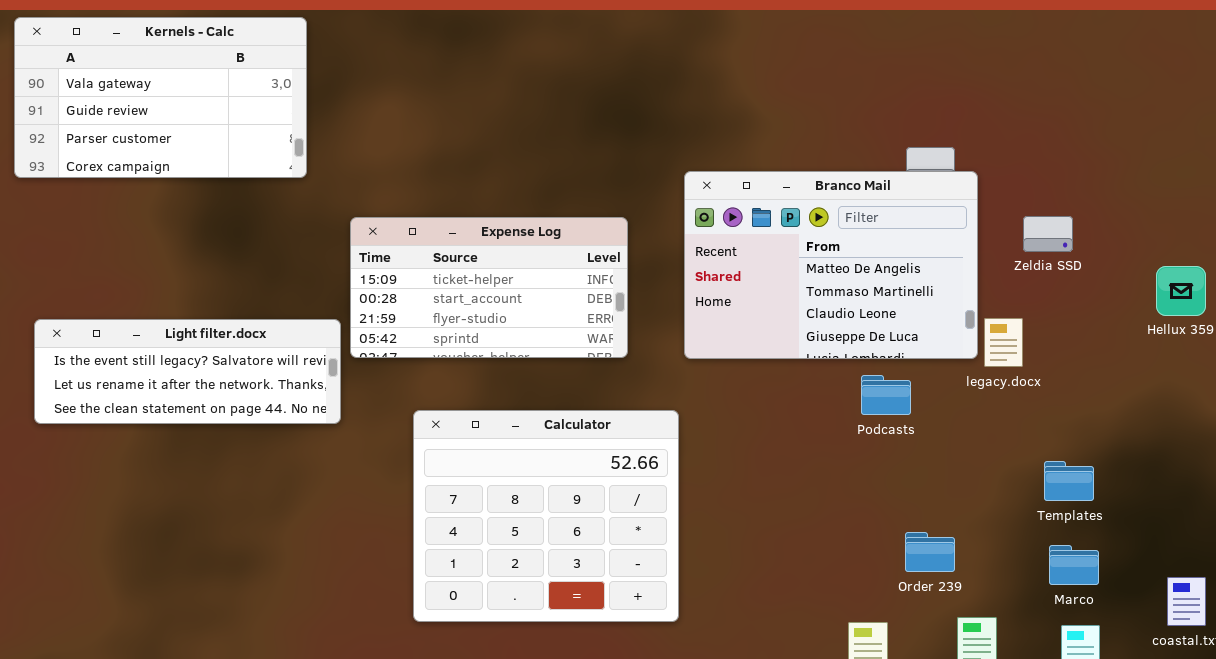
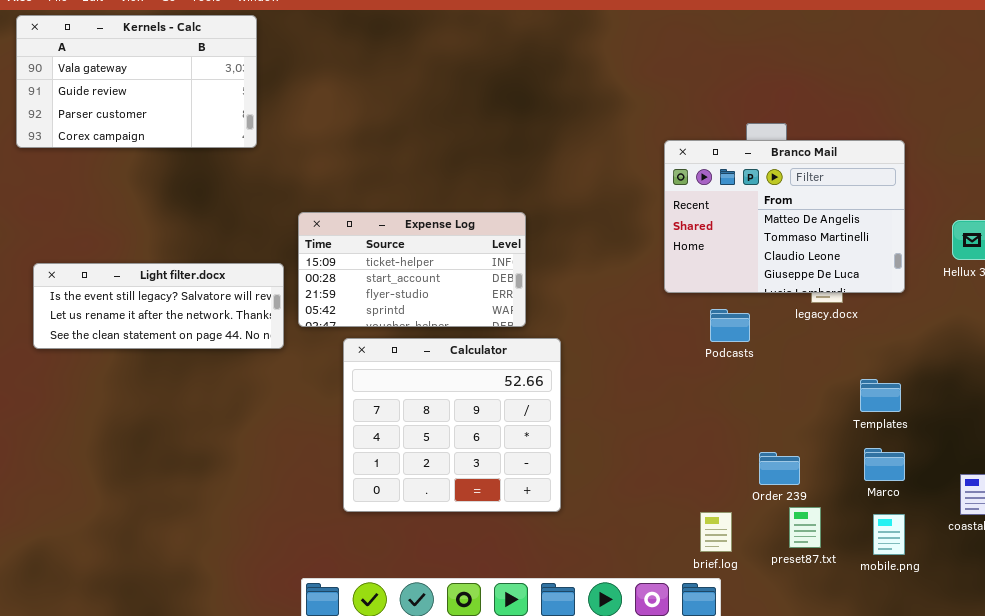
Branco Mail: [684,171,978,359] -> [664,140,905,293], moved
Expense Log: [350,217,628,358] -> [298,212,526,327], moved
Order 239: [905,532,955,572] -> [759,452,800,485], moved

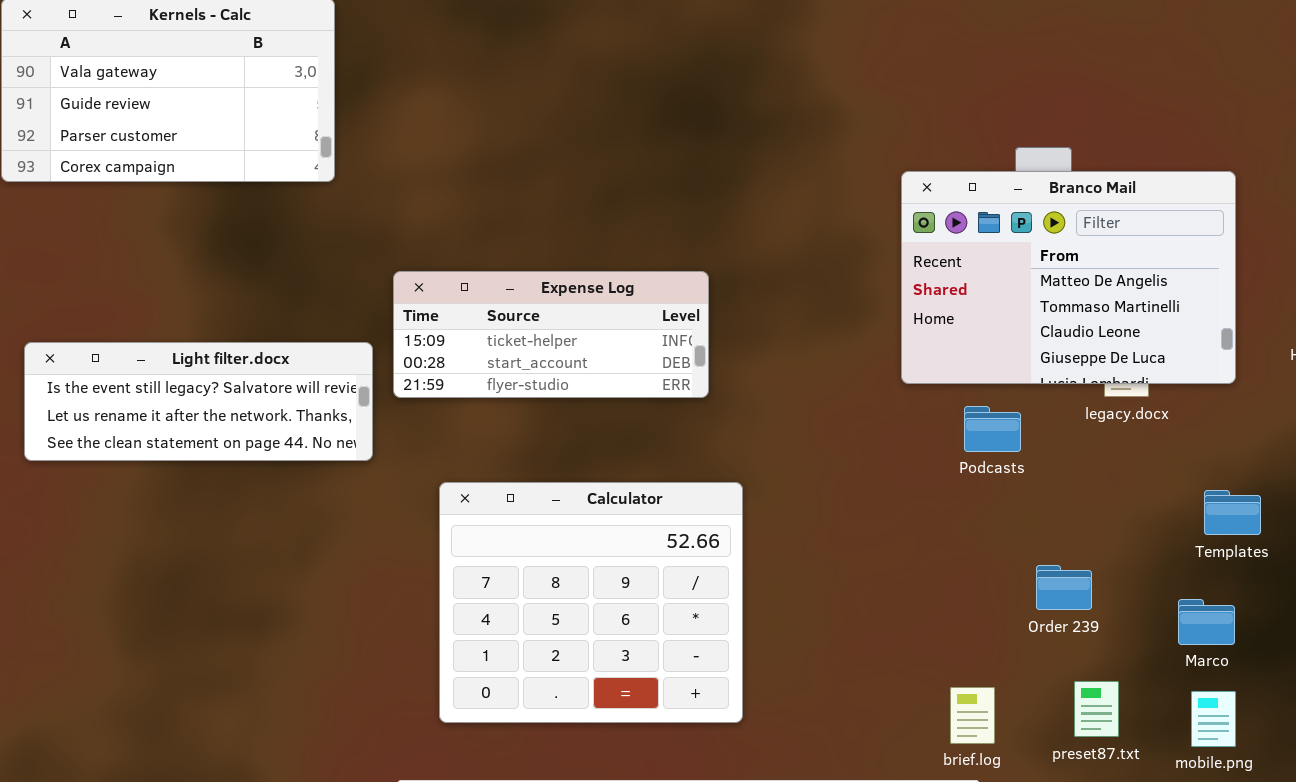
Expense Log: [298,212,526,327] -> [393,271,709,398], resized
Calculator: [343,338,561,512] -> [439,482,743,723], moved
Templates: [860,379,901,412] -> [1204,490,1261,535], moved
Order 239: [759,452,800,485] -> [1036,565,1092,610], moved

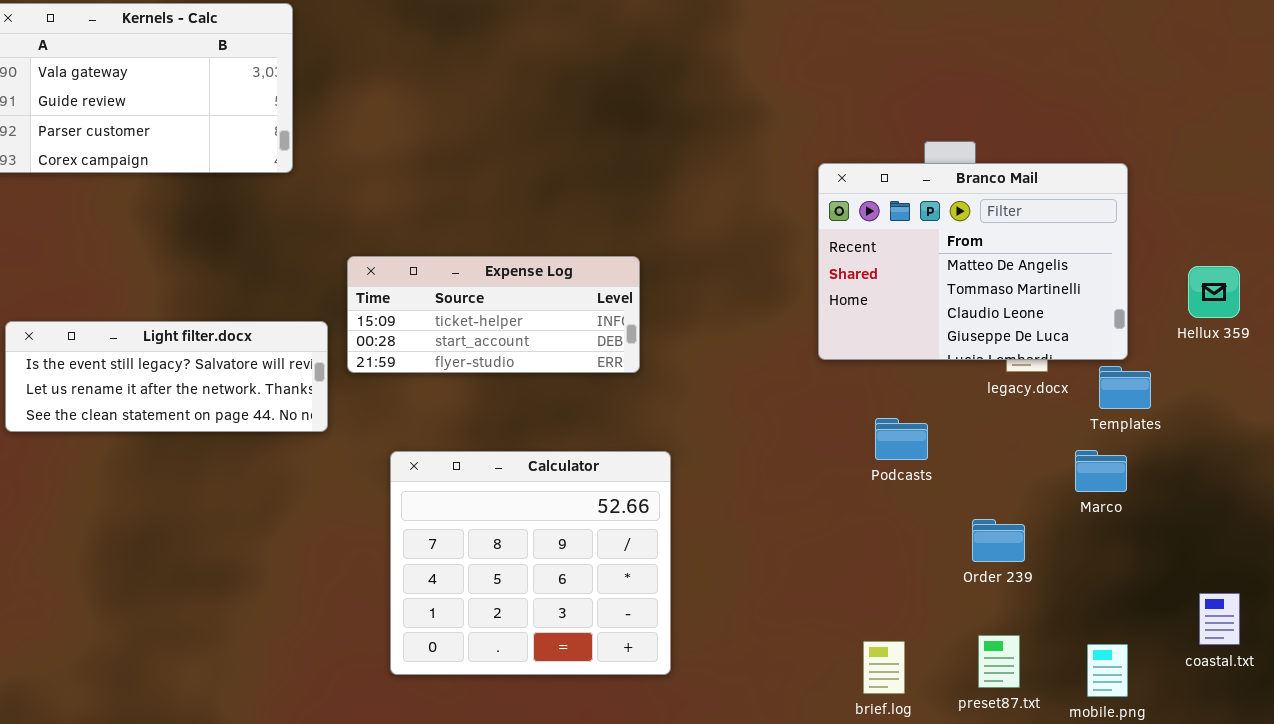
Podcasts: [964,406,1021,452] -> [875,418,928,460], moved
Templates: [1204,490,1261,535] -> [1099,366,1151,409], moved
Order 239: [1036,565,1092,610] -> [972,519,1025,562], moved
Marco: [1178,599,1235,645] -> [1075,450,1127,492], moved

